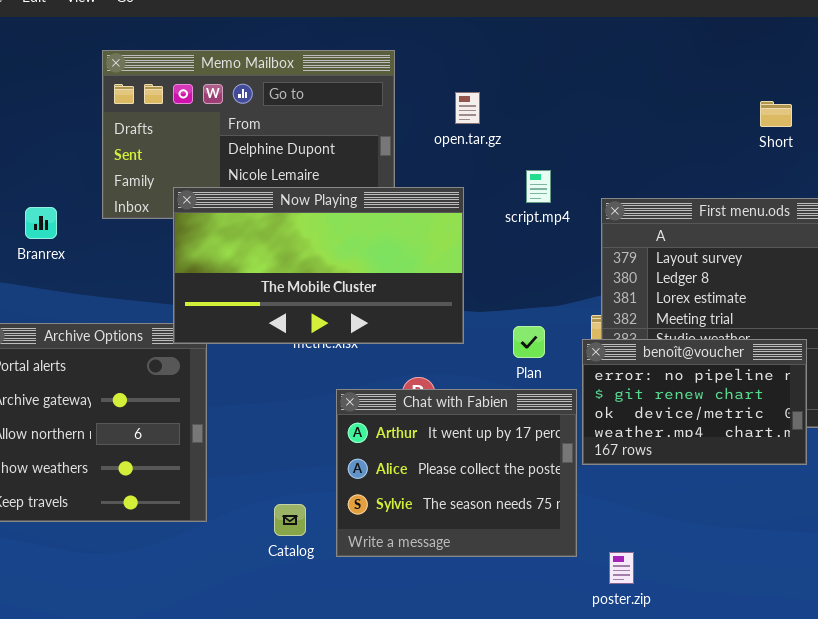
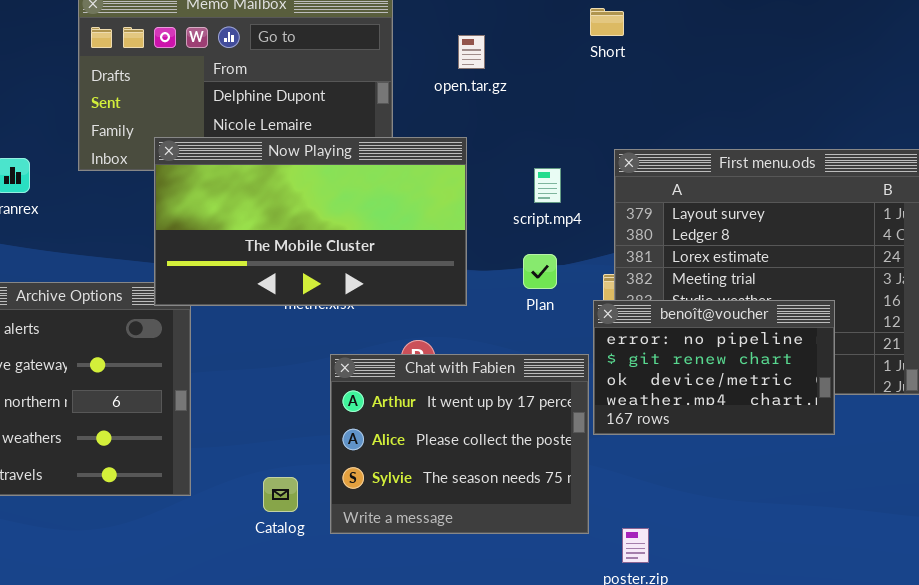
Short: [760,101,792,127] -> [590,8,624,36], moved
script.mp4: [526,170,551,203] -> [534,168,561,203], moved
Plan: [513,326,545,358] -> [523,254,557,289], moved

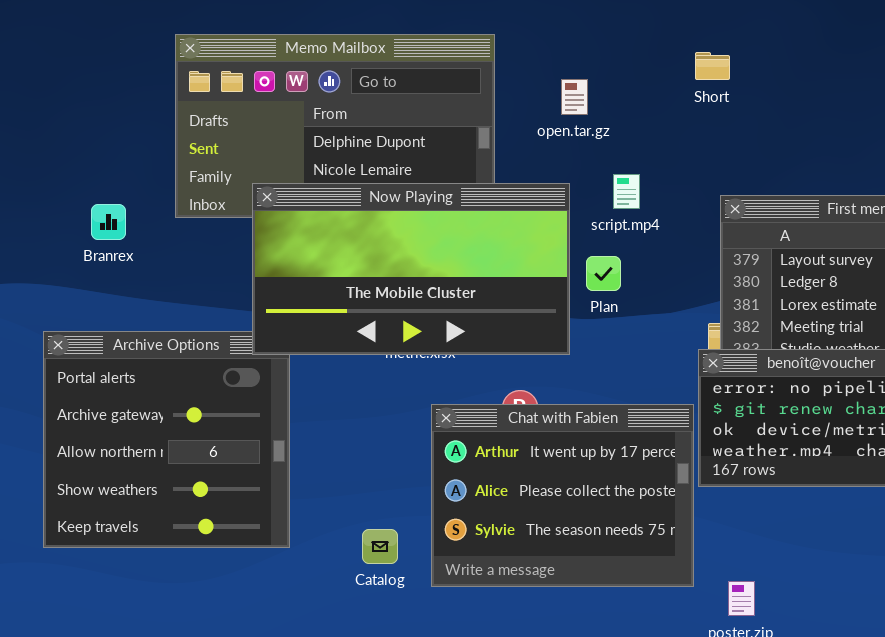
script.mp4: [534,168,561,203] -> [613,174,640,209], moved
Plan: [523,254,557,289] -> [586,256,621,291], moved

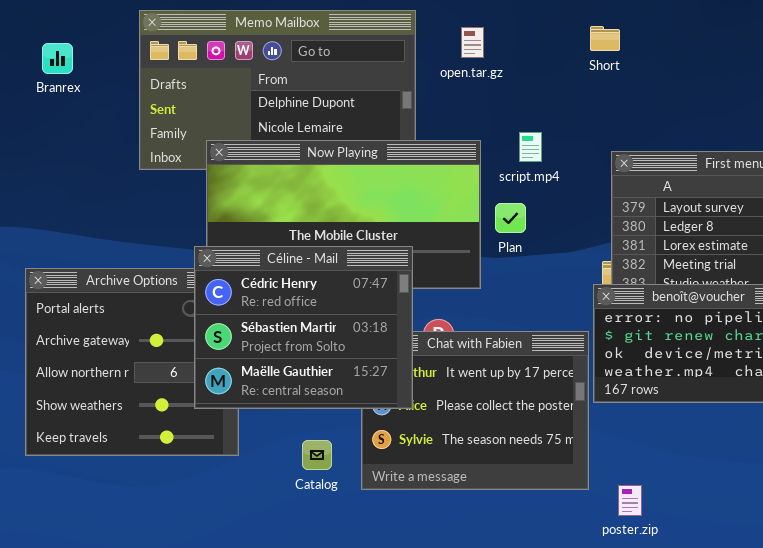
open.tar.gz: [561,79,588,115] -> [461,27,484,58], moved
Branrex: [91,204,126,240] -> [42,43,73,74], moved
Céline - Mail: none -> [194,246,413,409], opened

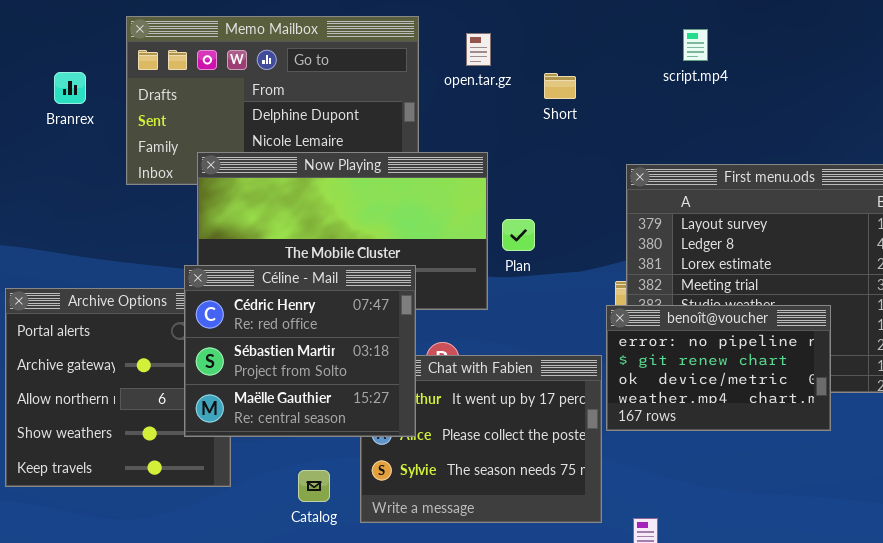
Short: [590,26,620,51] -> [544,73,576,99], moved
Branrex: [42,43,73,74] -> [54,72,86,104], moved
script.mp4: [519,132,542,162] -> [683,29,708,61], moved

